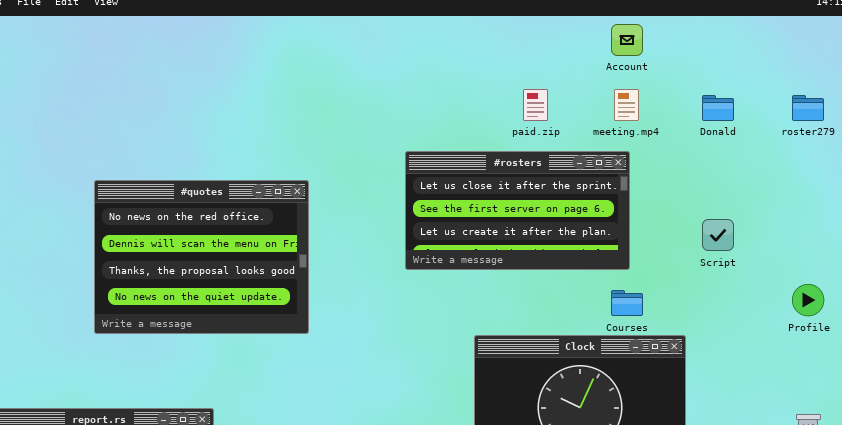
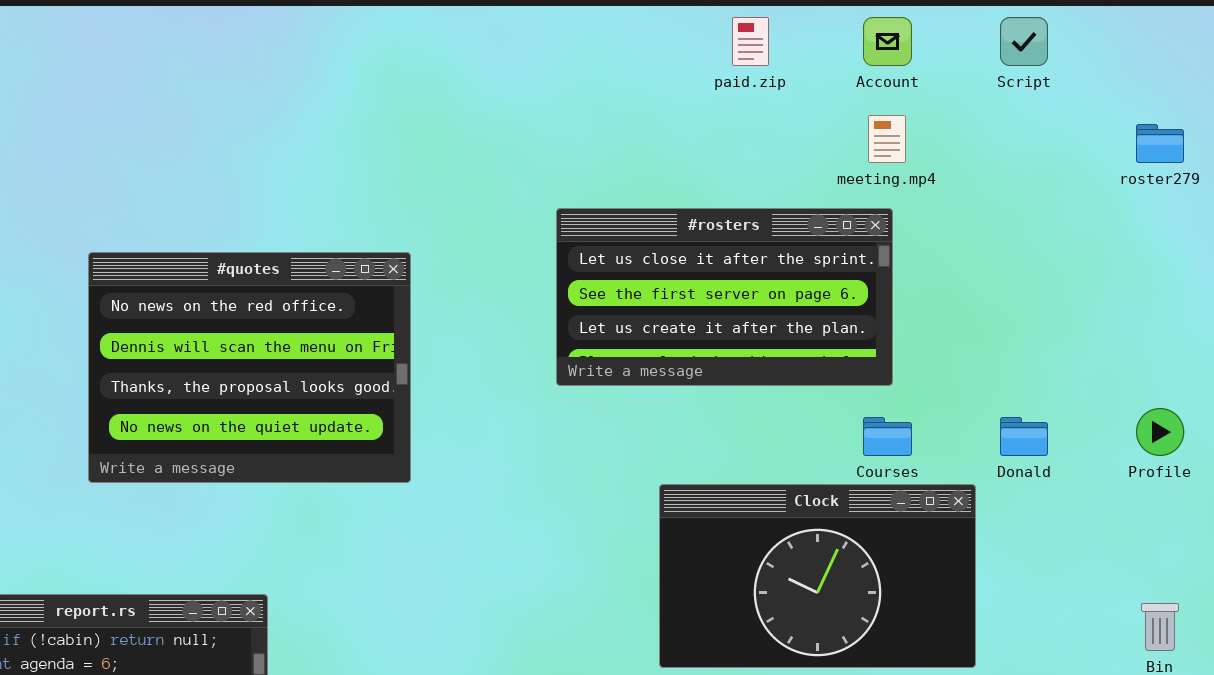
paid.zip: [523,89,548,121] -> [732,17,769,66], moved
Donald: [702,95,734,121] -> [1000,417,1048,456], moved
Script: [702,219,734,251] -> [1000,17,1048,66], moved

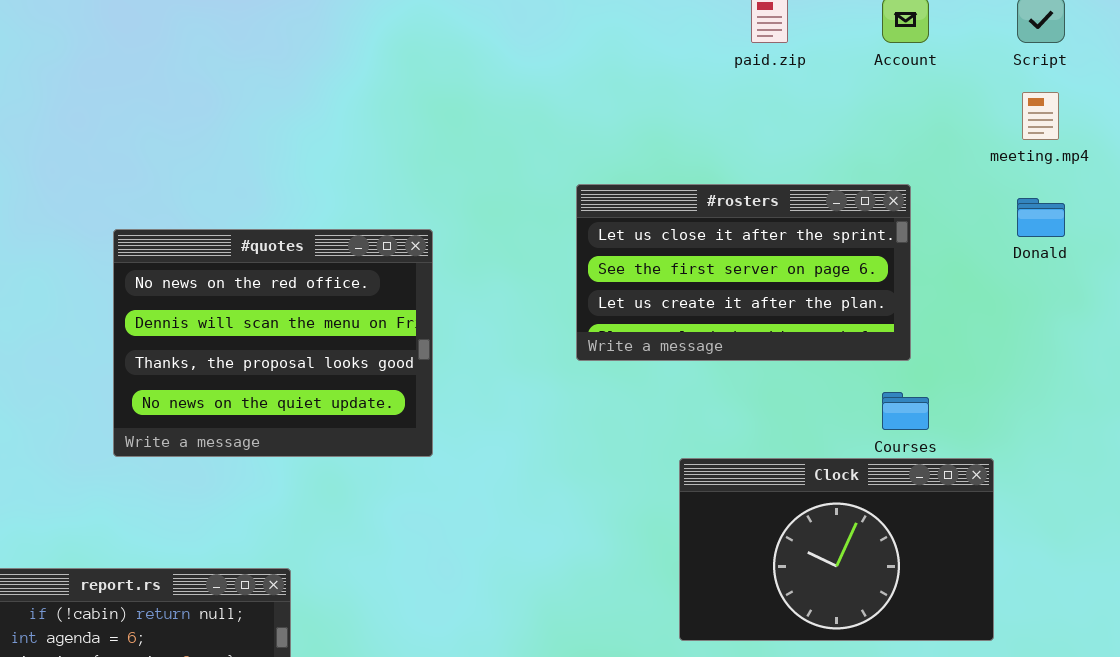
meeting.mp4: [868,115,906,163] -> [1022,92,1059,140], moved
Donald: [1000,417,1048,456] -> [1017,198,1065,237], moved

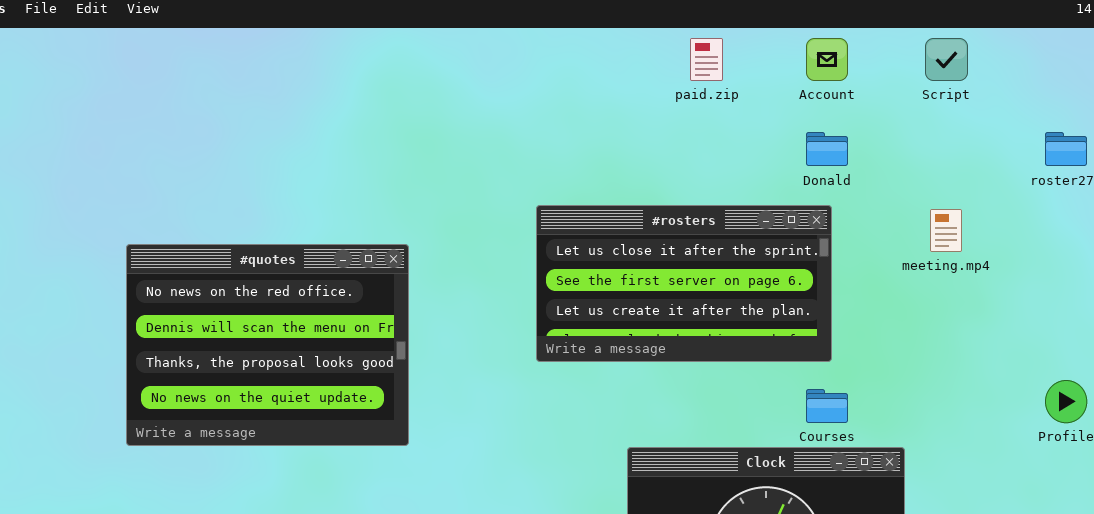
meeting.mp4: [1022,92,1059,140] -> [930,209,962,252], moved
Donald: [1017,198,1065,237] -> [806,132,848,166], moved

